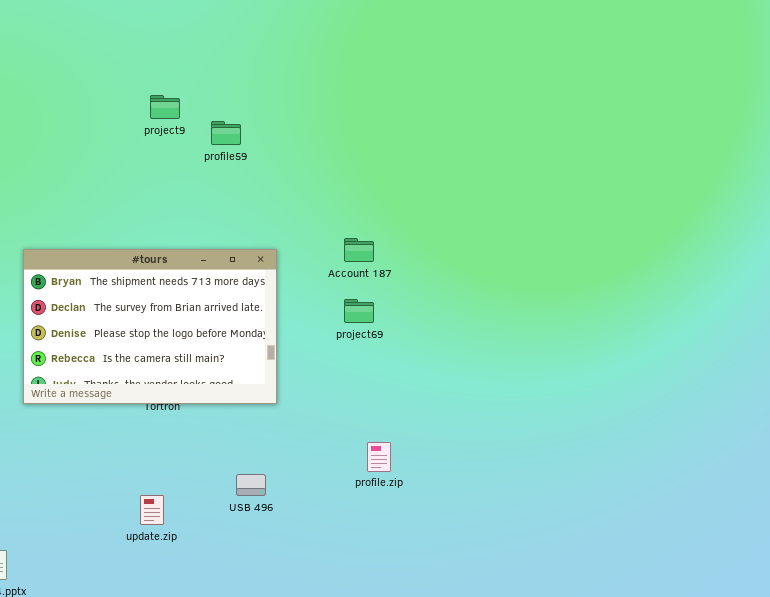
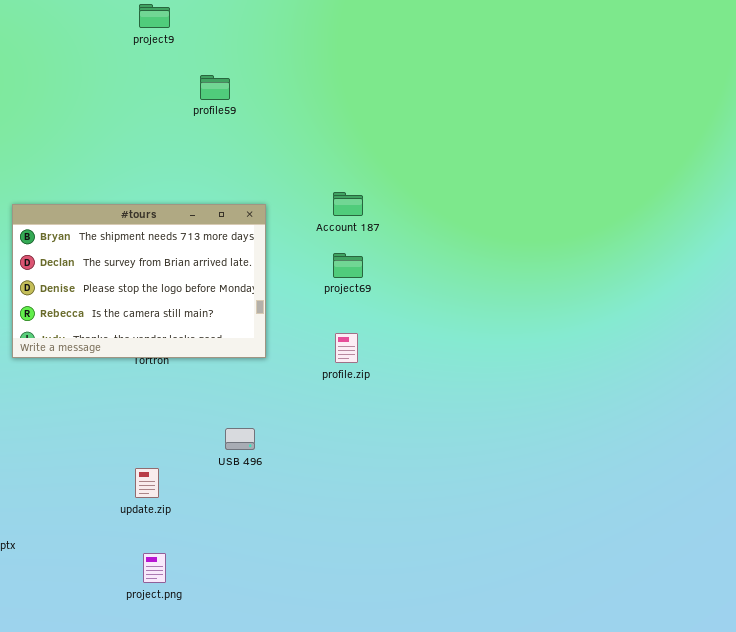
project9: [150,95,180,119] -> [139,4,170,28], moved
profile.zip: [367,442,391,472] -> [335,333,358,363], moved
update.zip: [140,495,164,525] -> [135,468,159,498], moved

